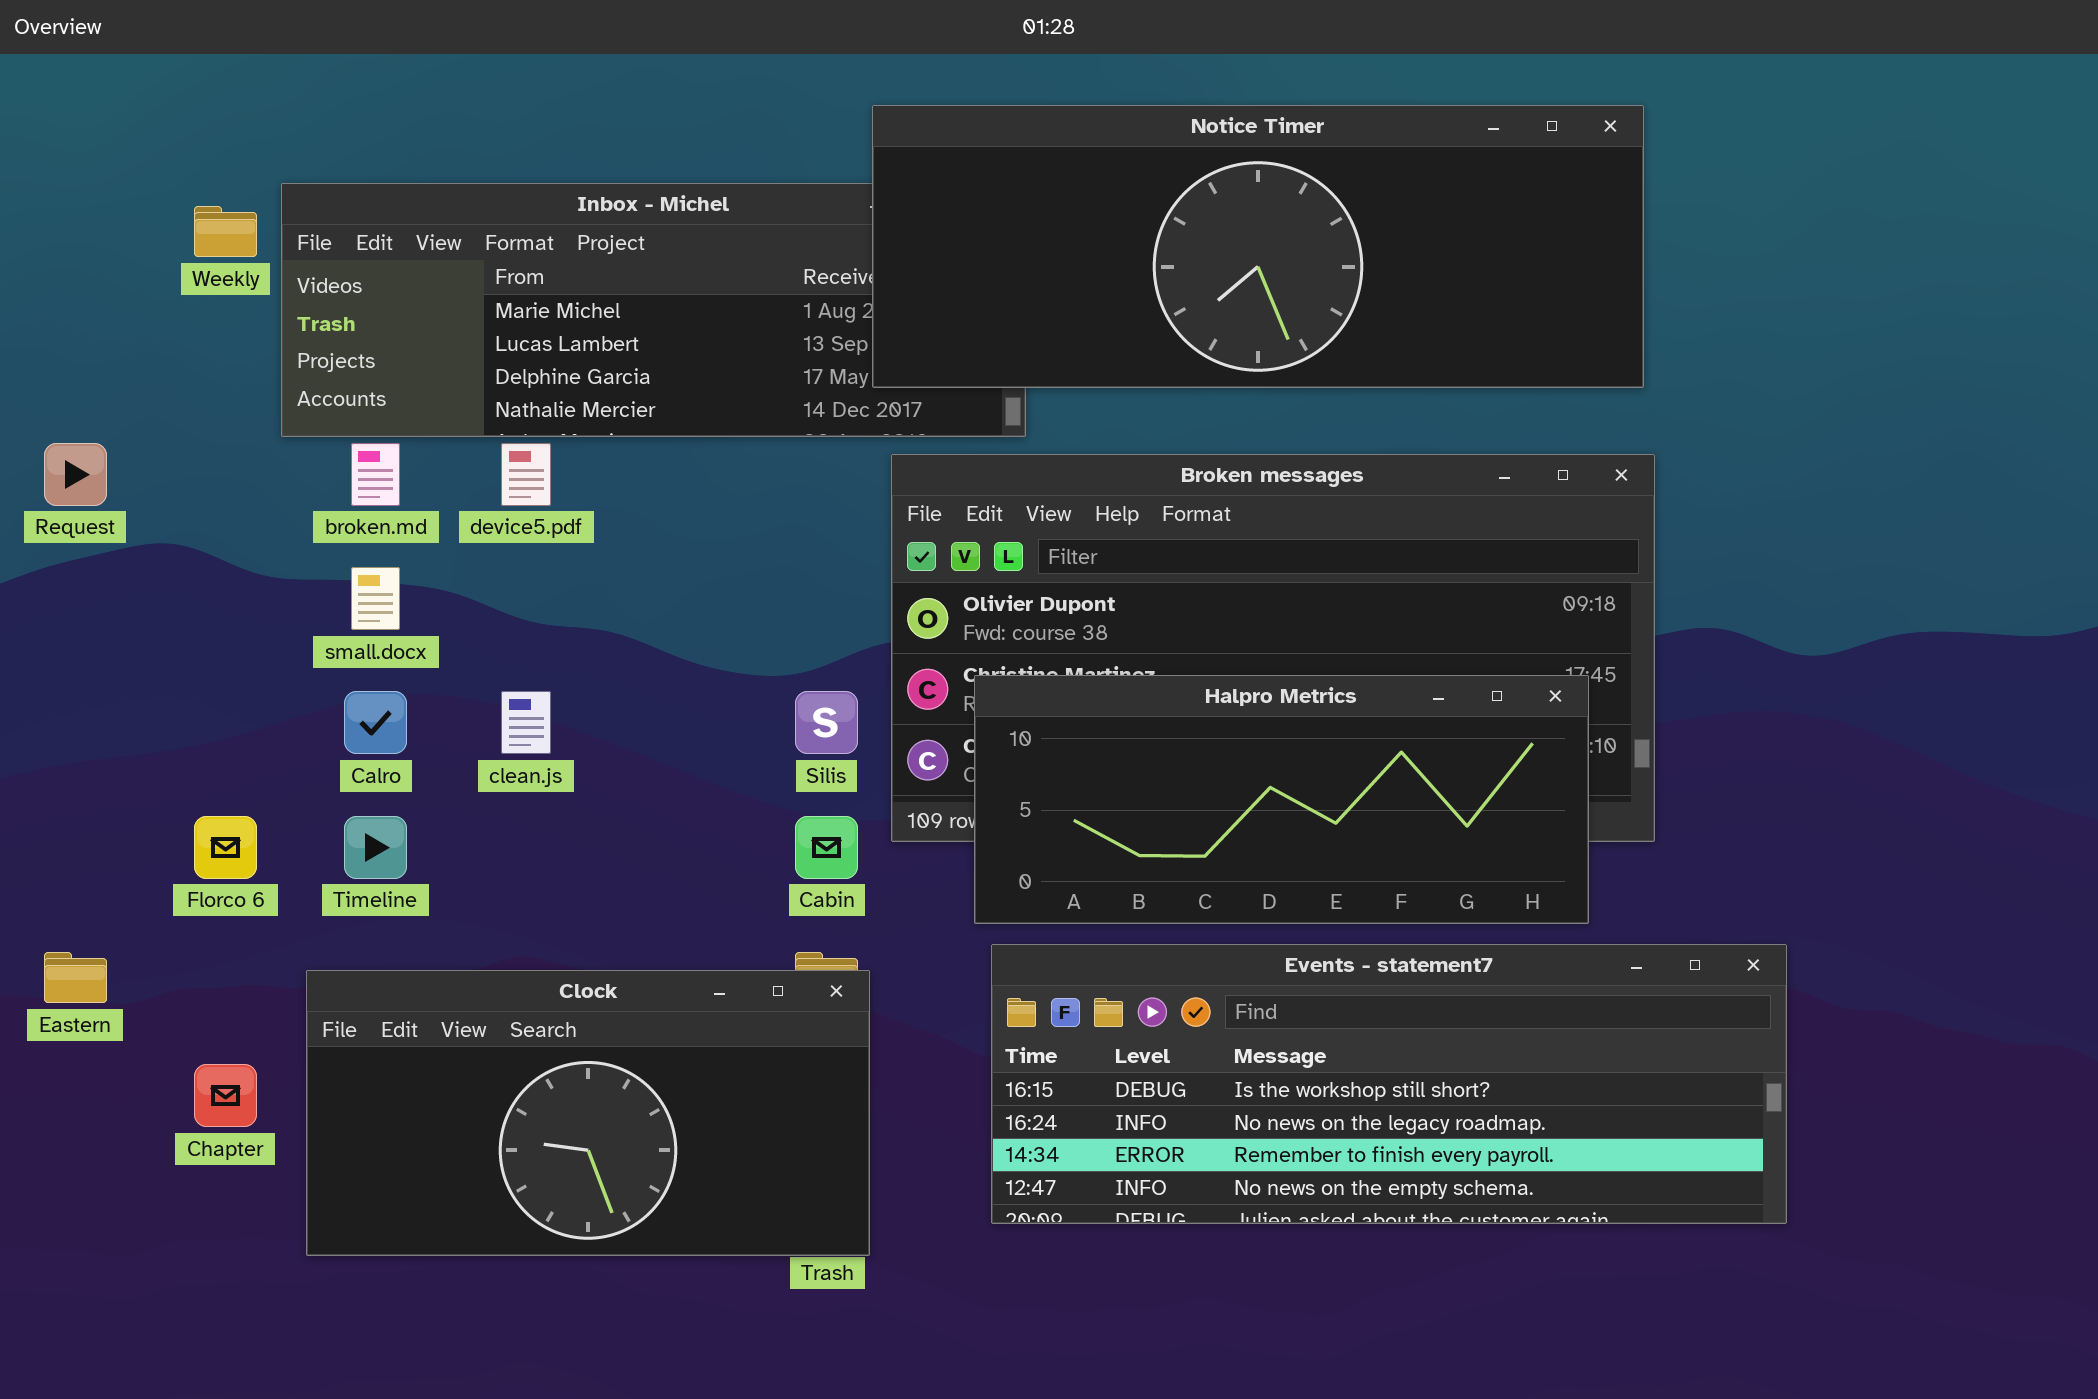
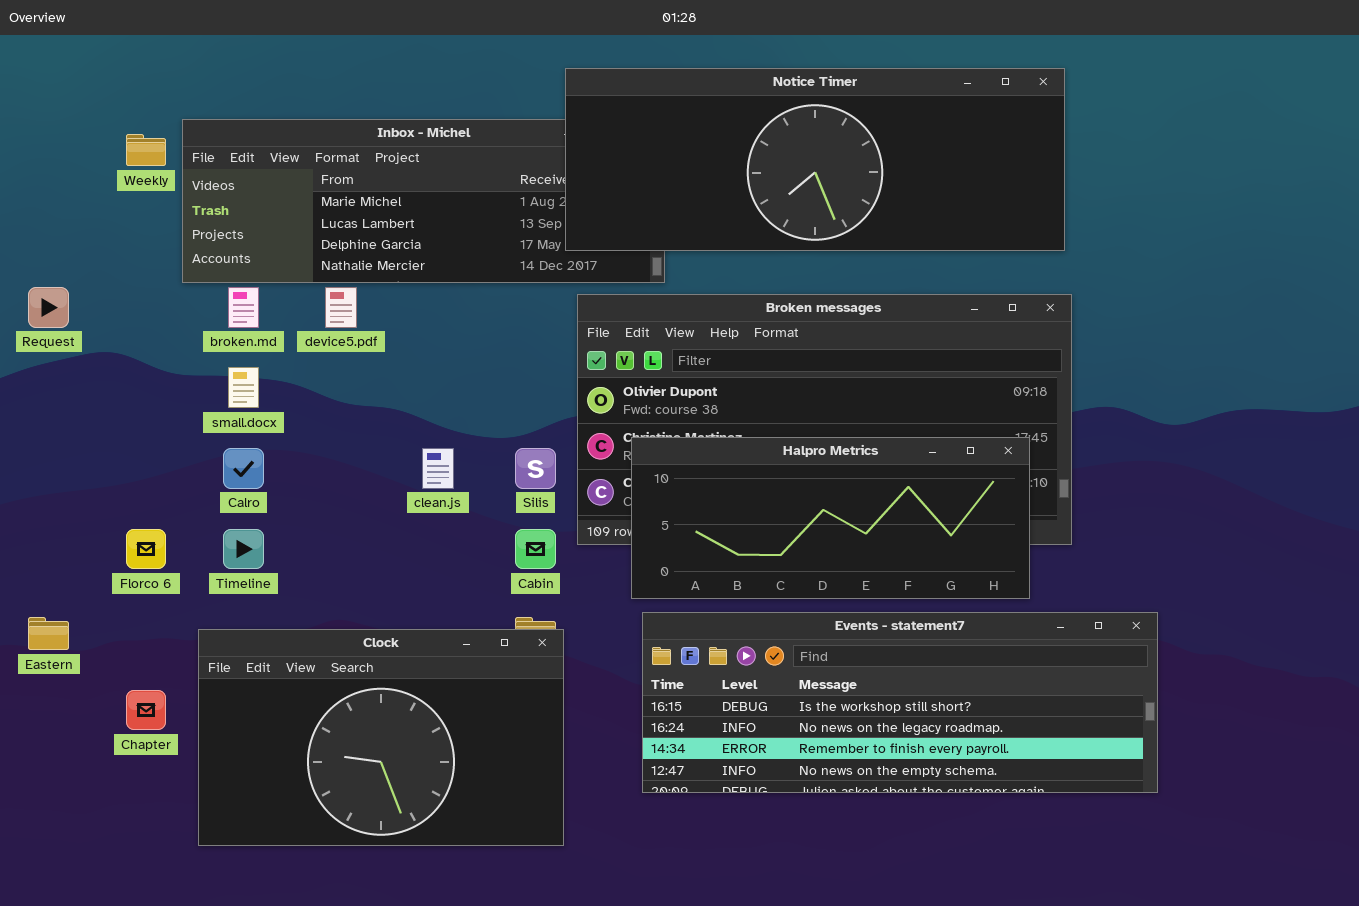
clean.js: [501,691,551,754] -> [422,448,454,489], moved
Clock: [306,970,870,1256] -> [198,629,564,846], resized

